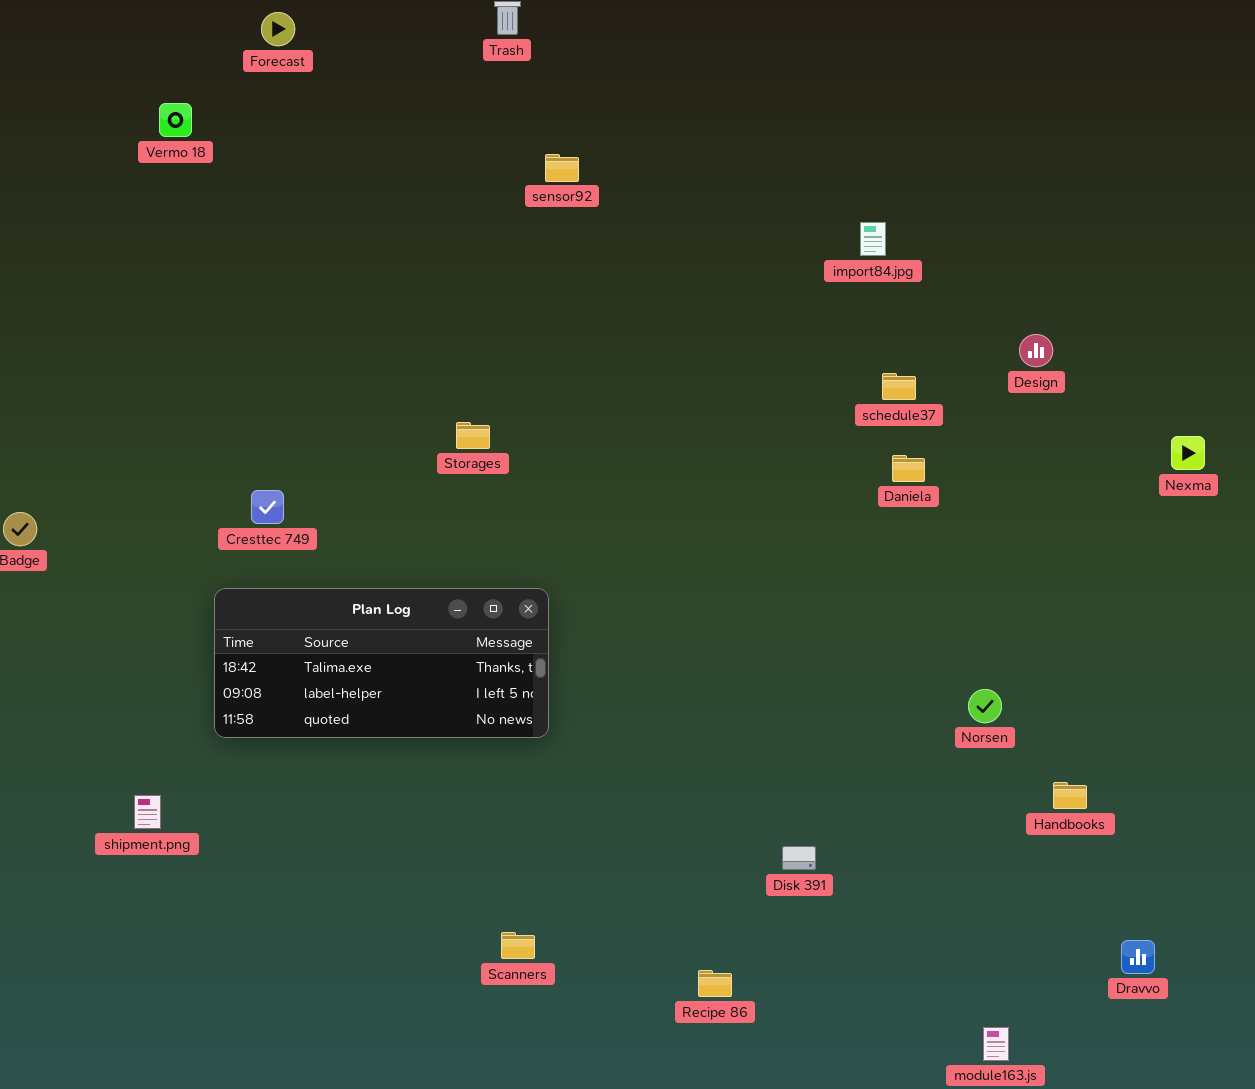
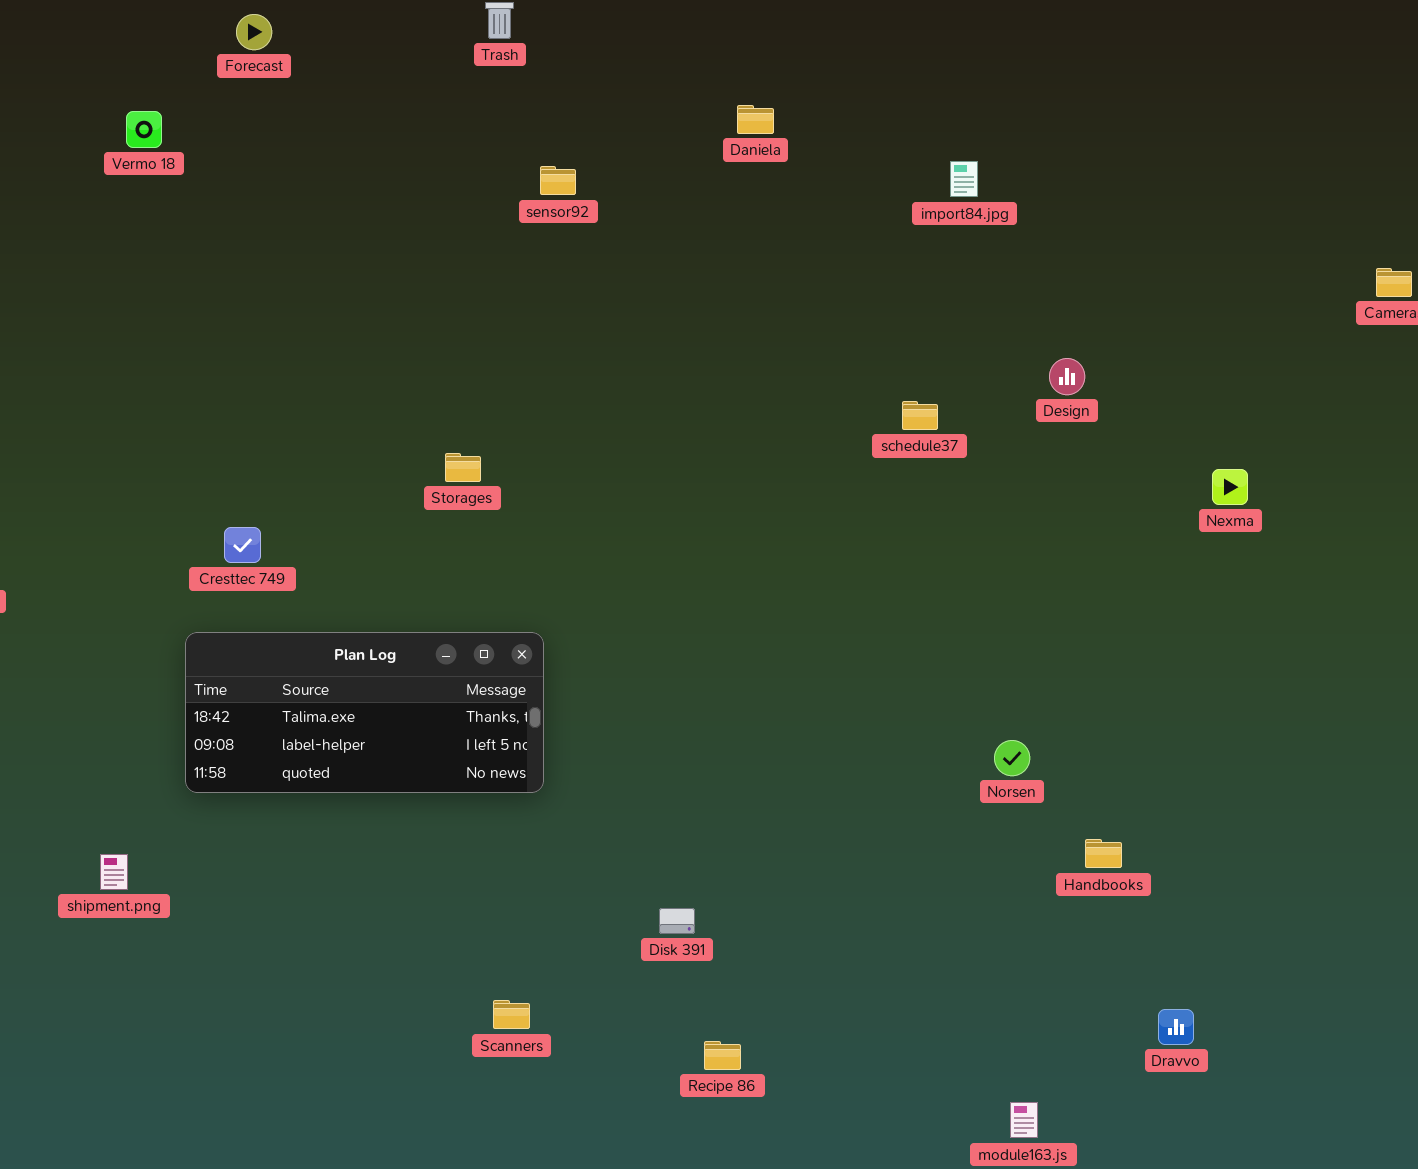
import84.jpg: [860,222,886,256] -> [950,161,978,197], moved
Daniela: [892,455,925,482] -> [737,105,774,134], moved
Disk 391: [782,846,816,870] -> [659,908,695,934], moved

